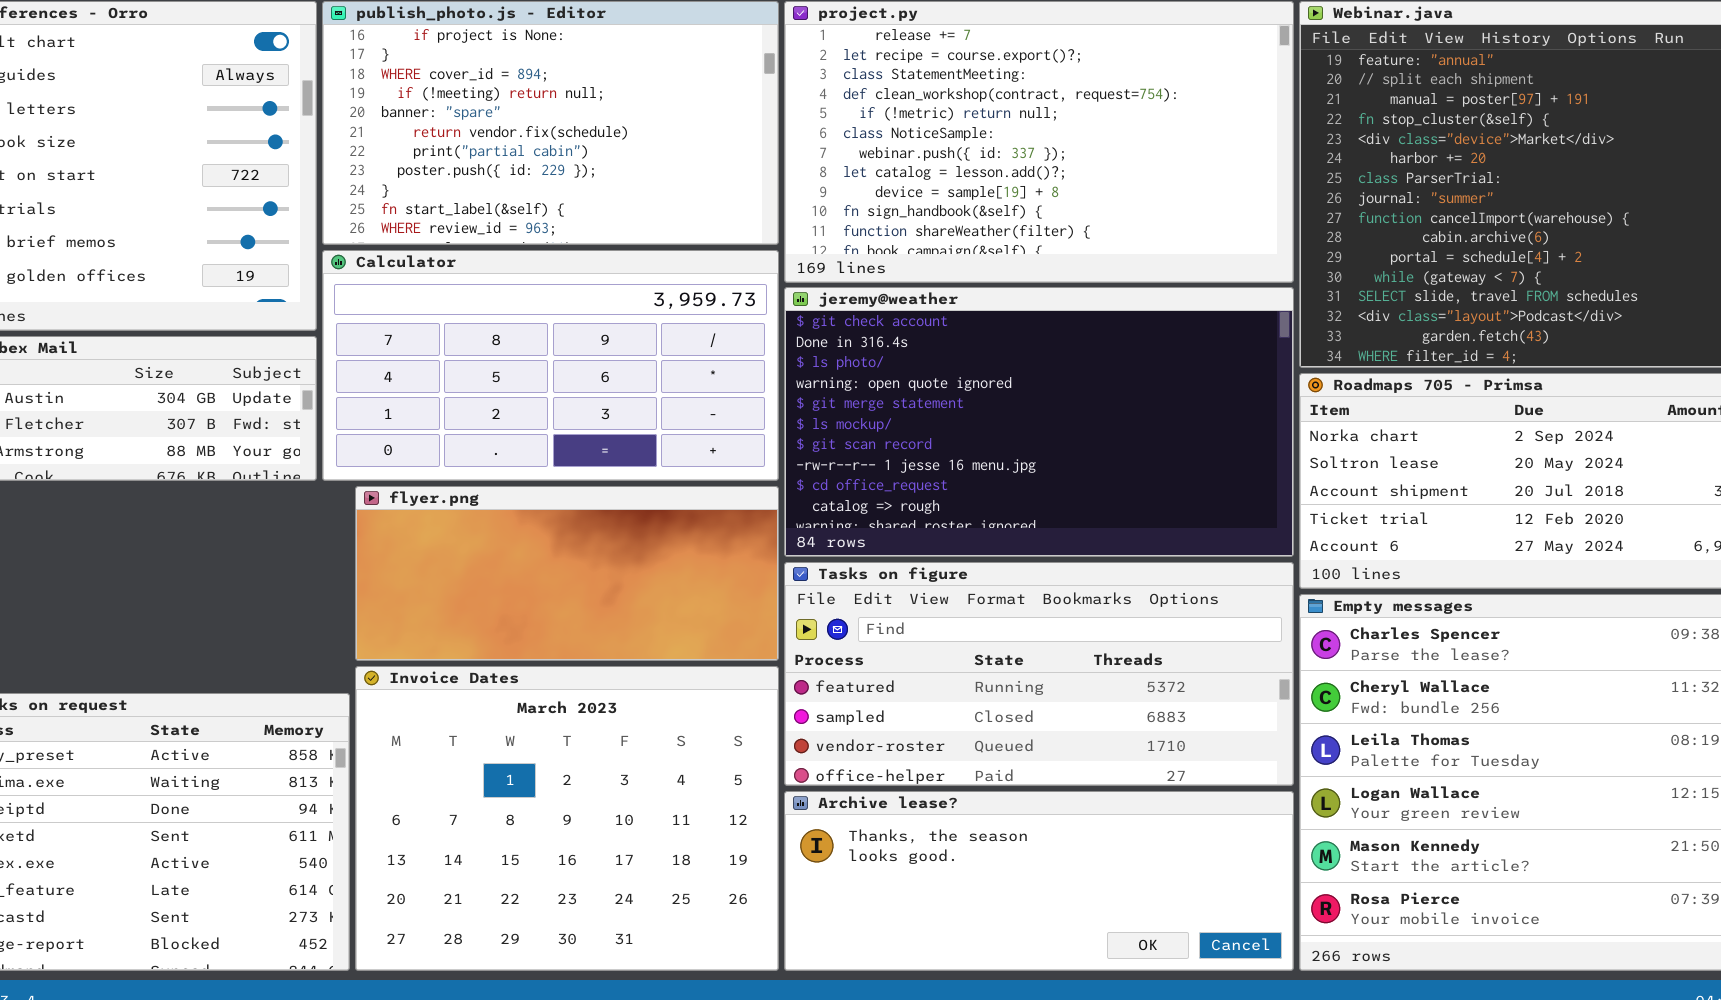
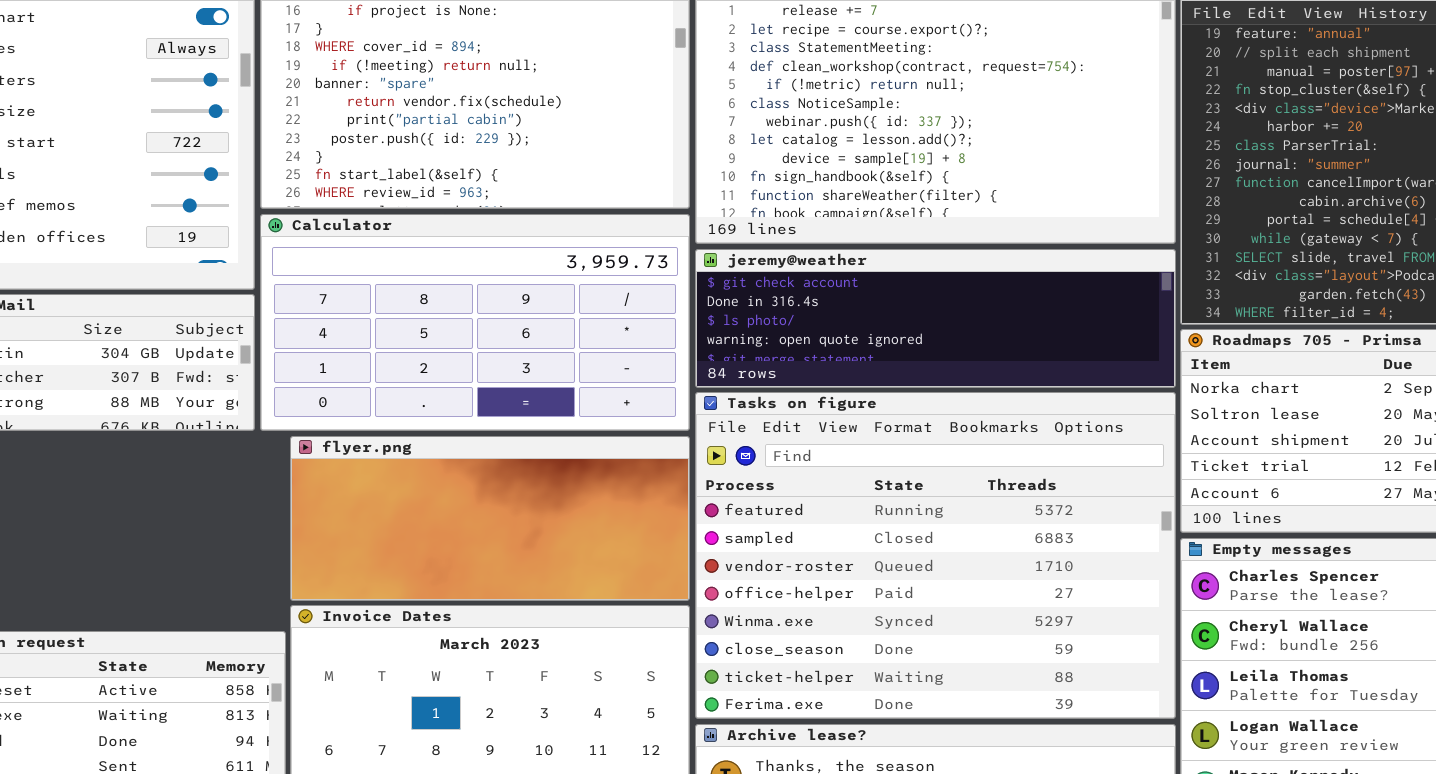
jeremy@weather: [784,287,1294,557] -> [695,249,1176,388], resized
Tasks on figure: [784,562,1294,786] -> [695,392,1176,719], resized

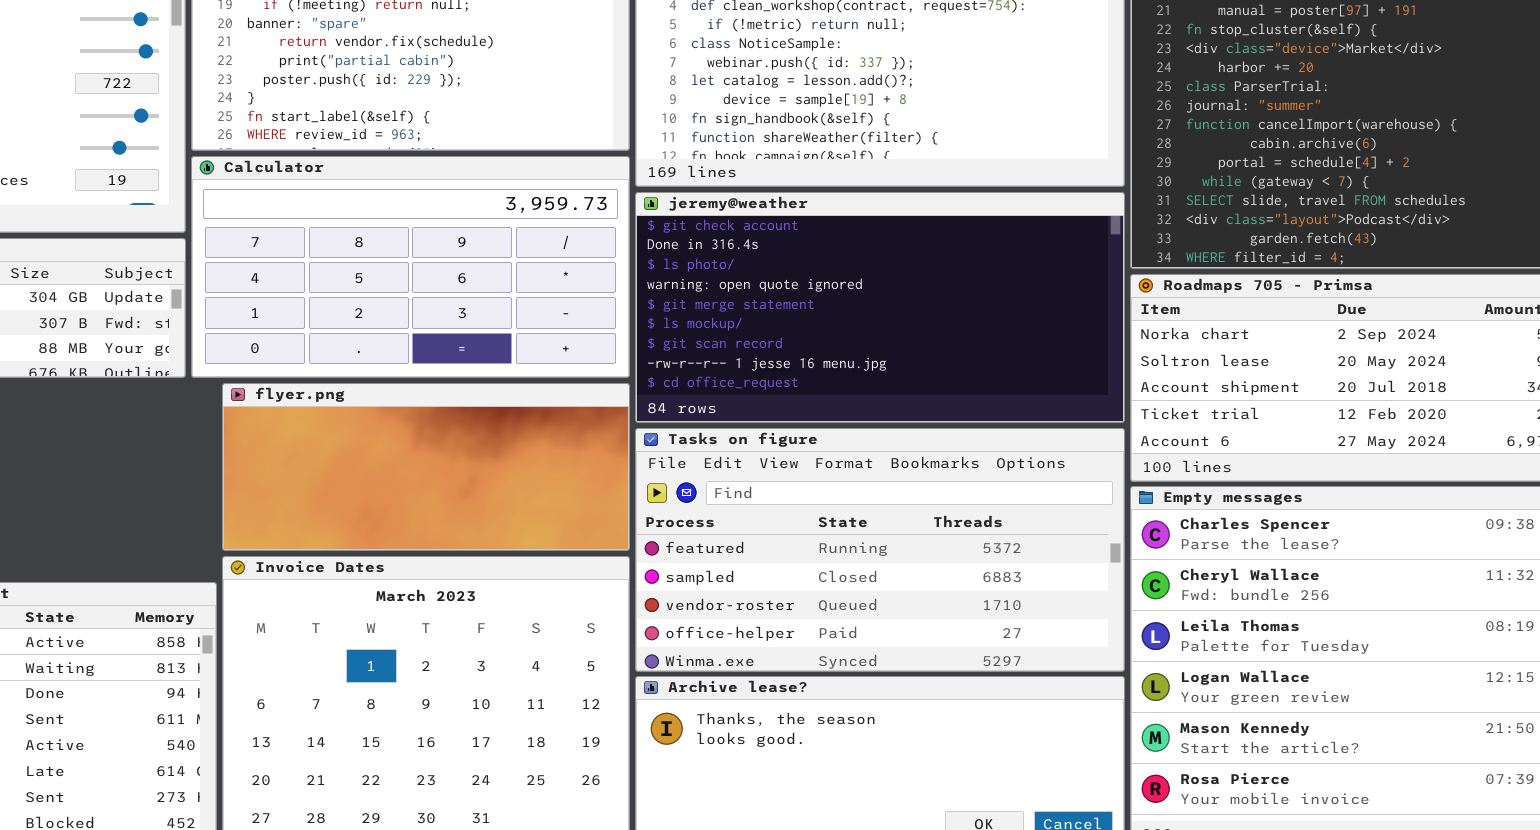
jeremy@weather: [695,249,1176,388] -> [635,192,1125,423], resized
Tasks on figure: [695,392,1176,719] -> [635,428,1125,672], resized

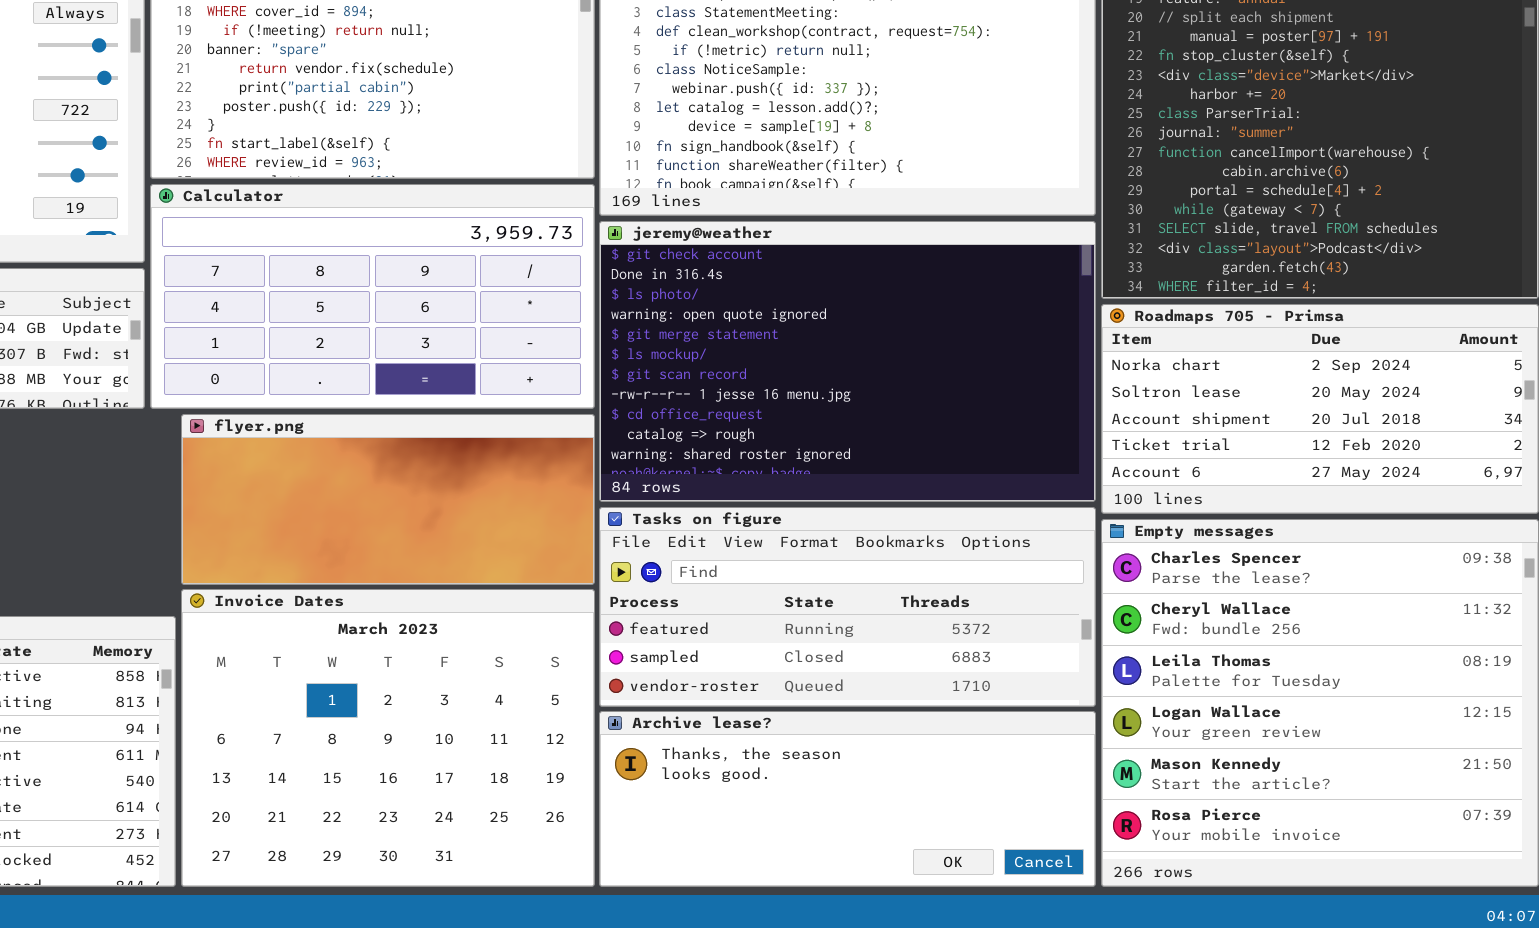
jeremy@weather: [635,192,1125,423] -> [599,221,1096,502], resized
Tasks on figure: [635,428,1125,672] -> [599,507,1096,707], resized

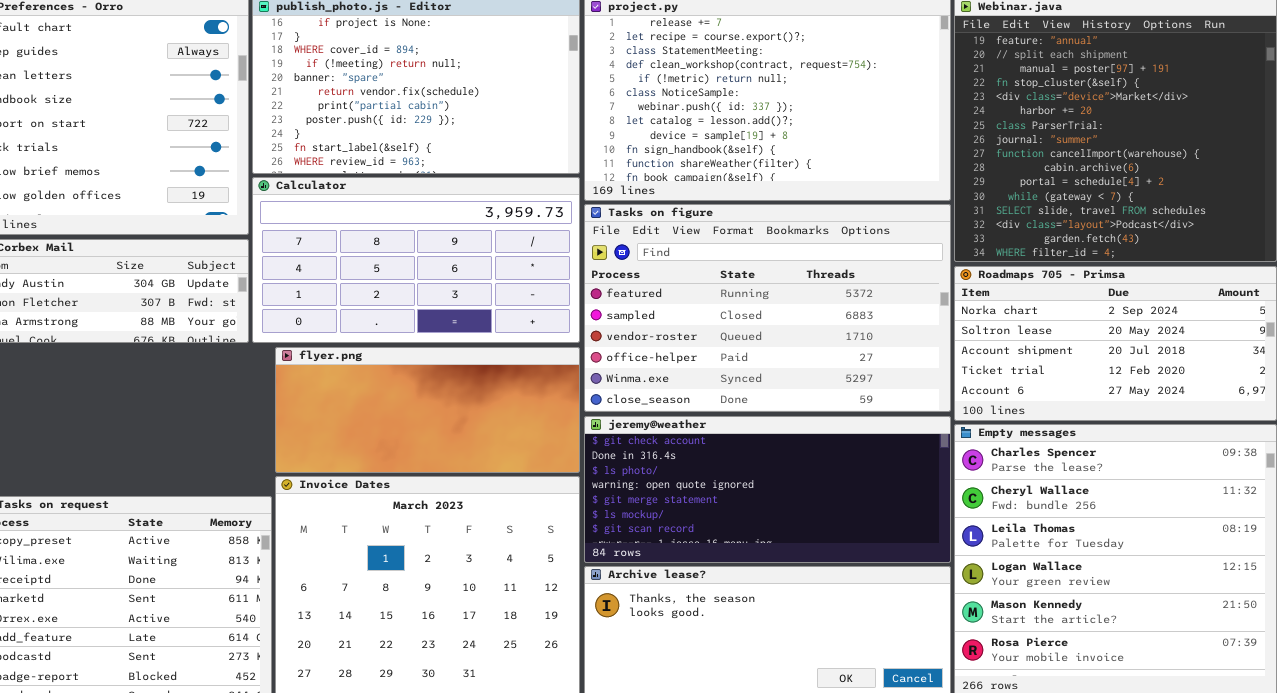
jeremy@weather: [599,221,1096,502] -> [584,416,951,563], moved, resized
Tasks on figure: [599,507,1096,707] -> [584,204,951,412], moved, resized

